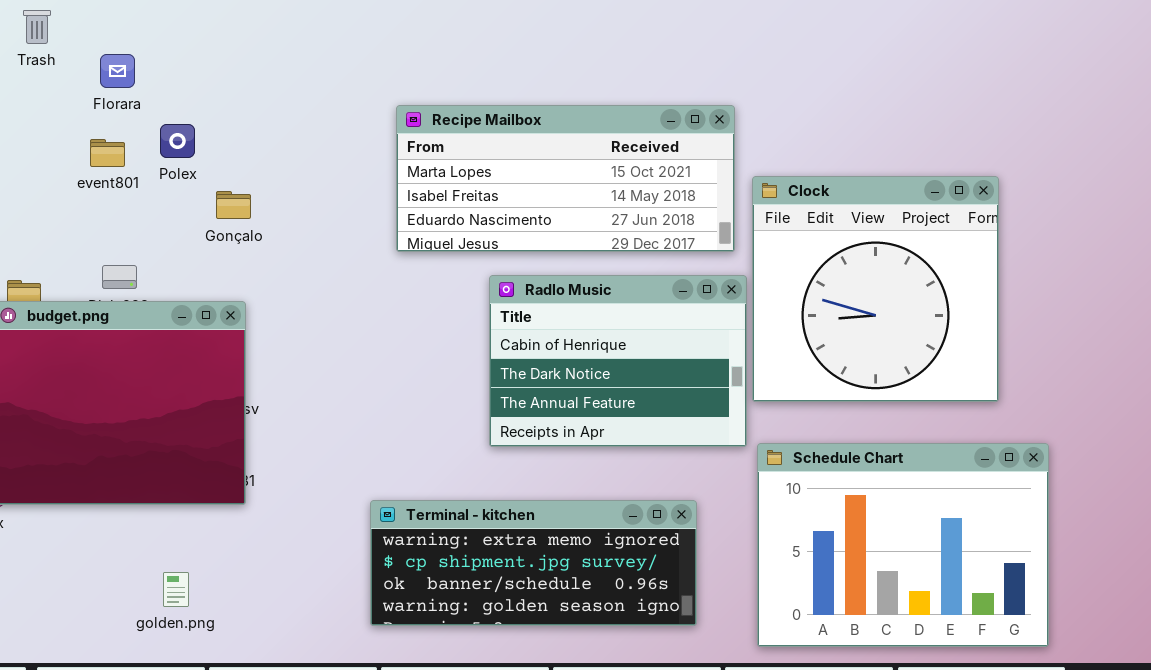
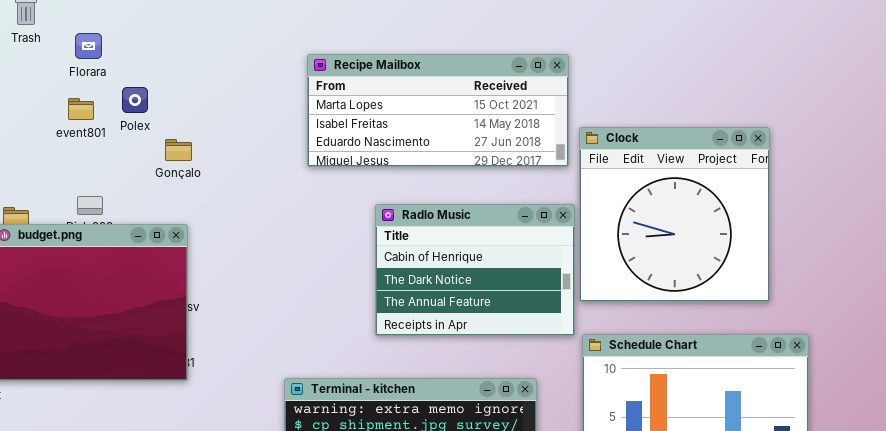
Recipe Mailbox: [396,105,735,252] -> [307,54,569,167], moved

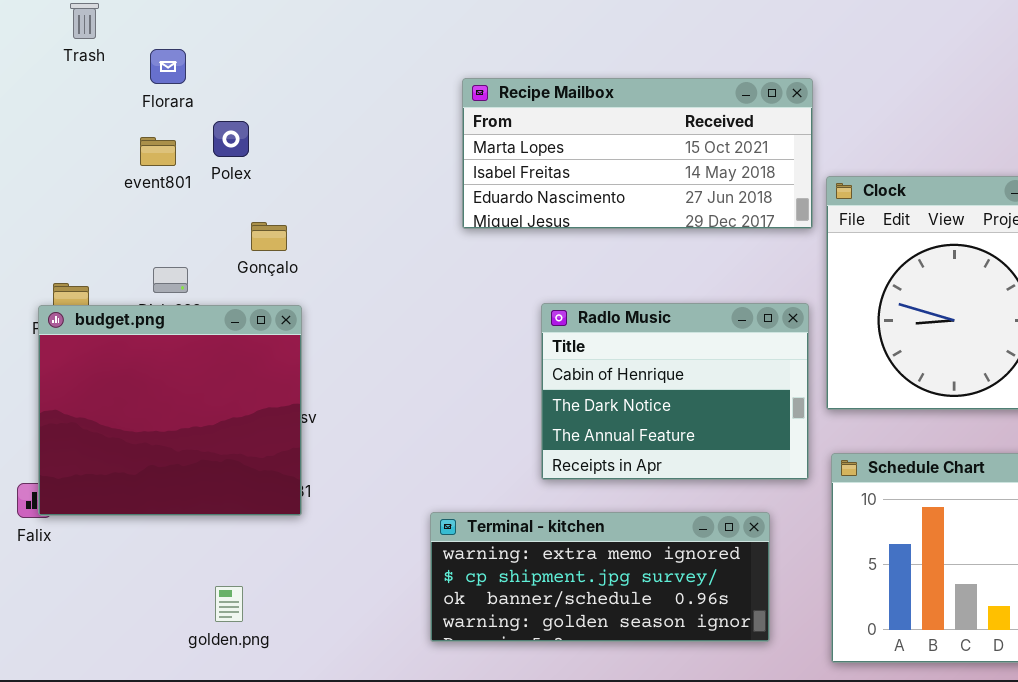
Gonçalo: [165,139,192,161] -> [251,222,287,251], moved
Radlo Music: [375,204,575,336] -> [541,303,809,480], moved

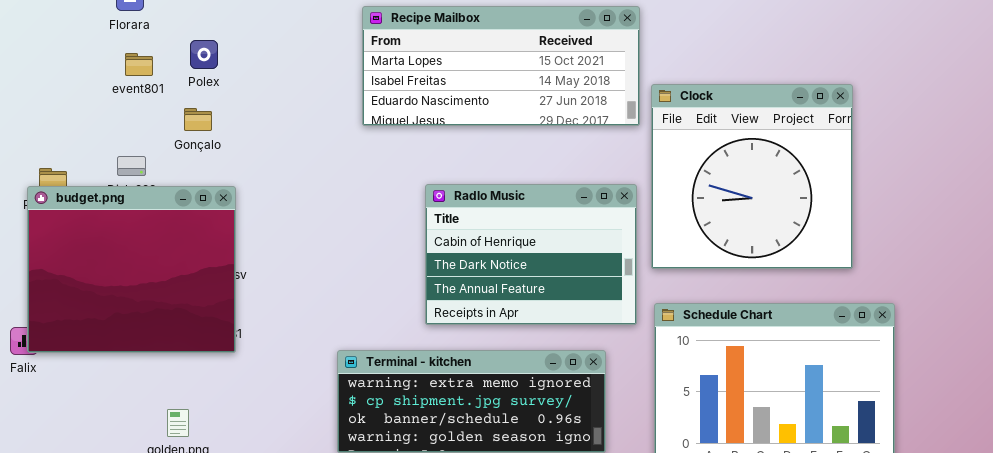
Polex: [213,121,249,157] -> [190,40,218,69], moved
event801: [140,137,176,166] -> [125,53,153,76], moved
Gonçalo: [251,222,287,251] -> [184,108,212,131], moved

